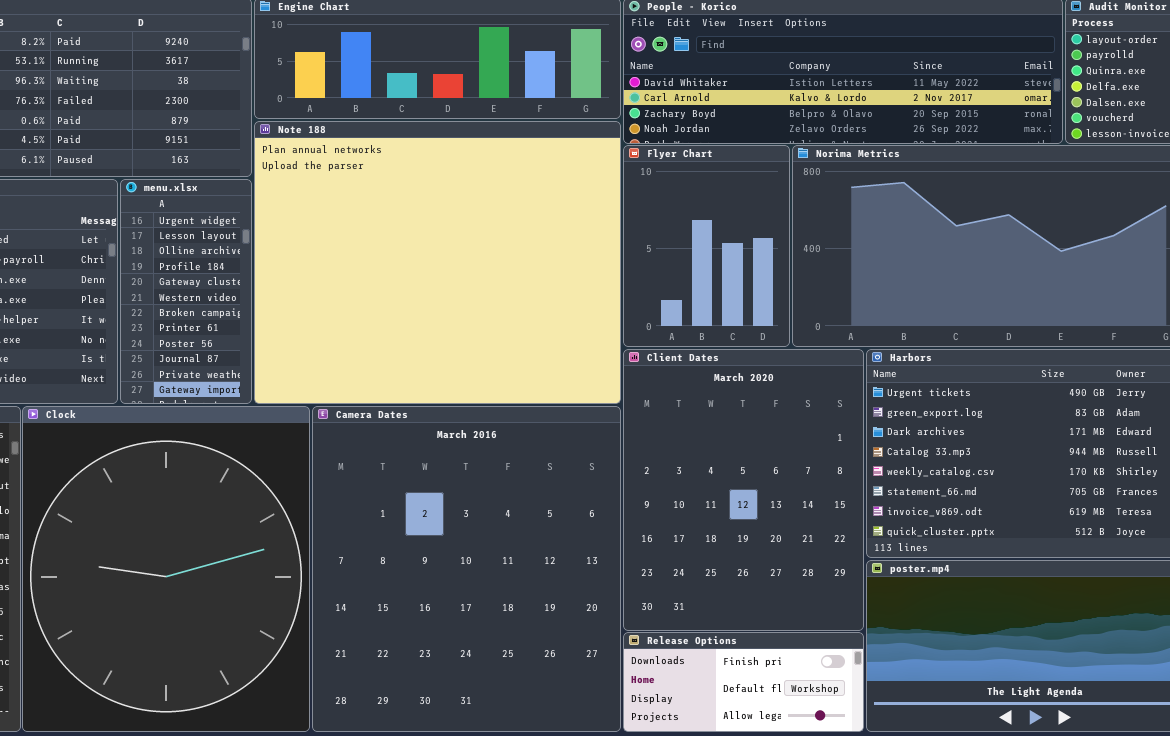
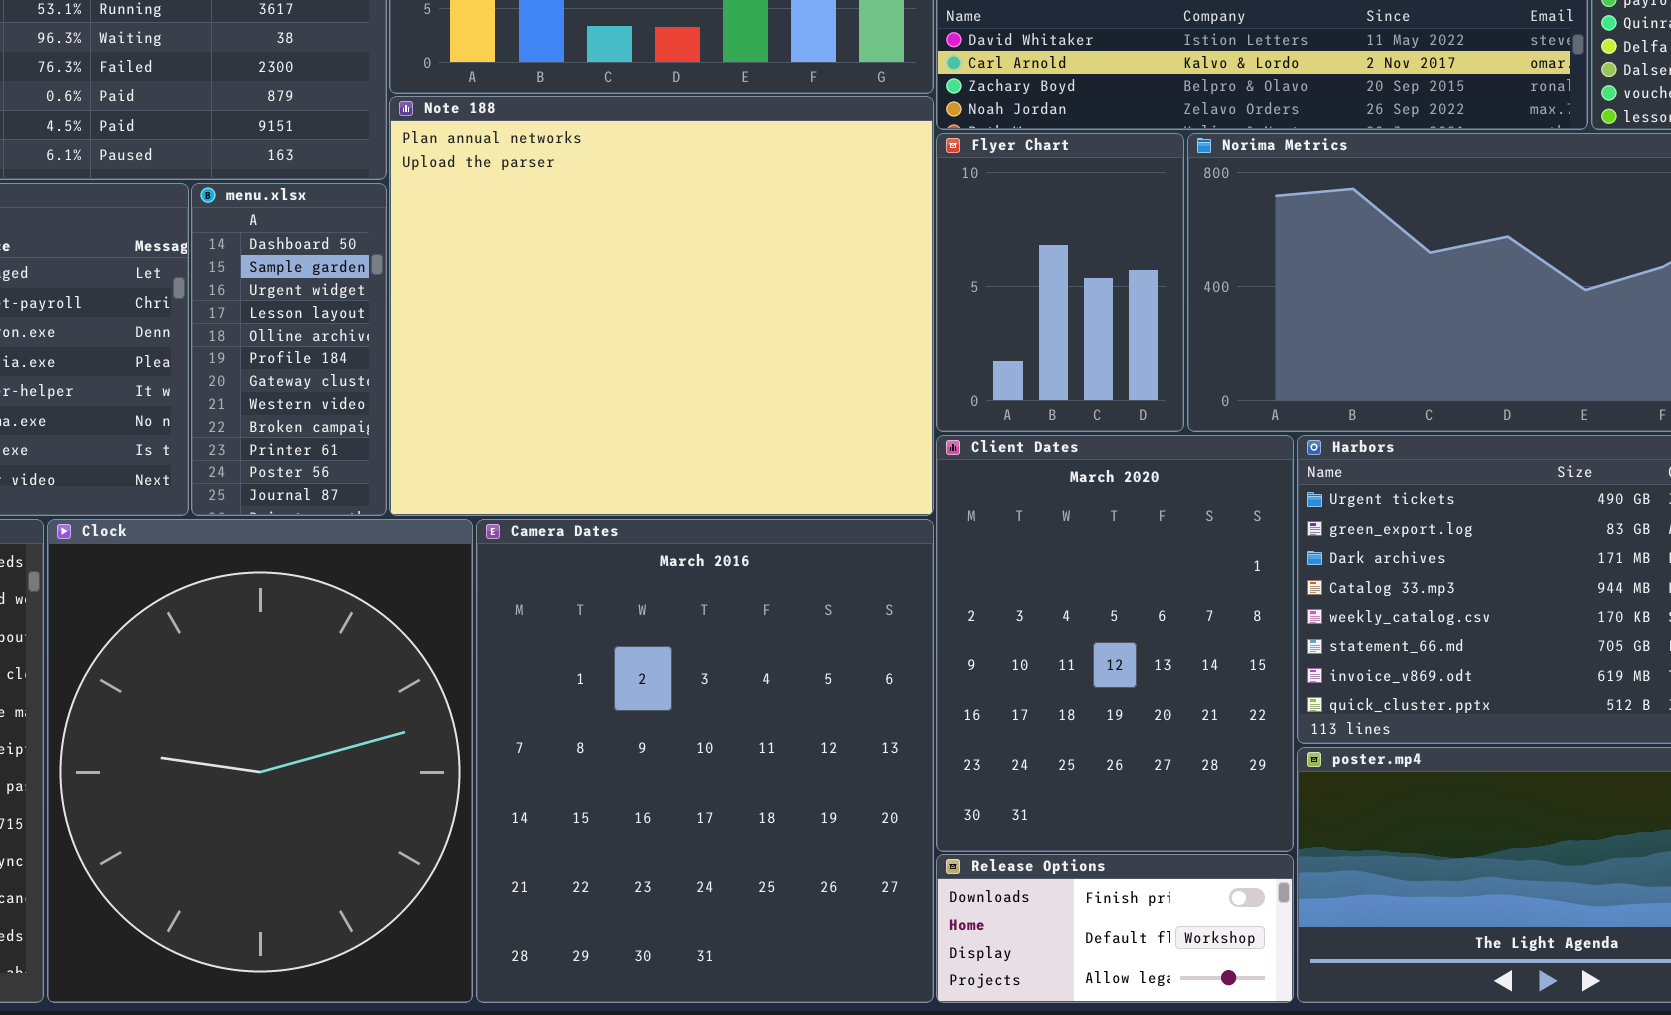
menu.xlsx: [120,179,252,404] -> [191,183,387,516], scrolled up 2 rows

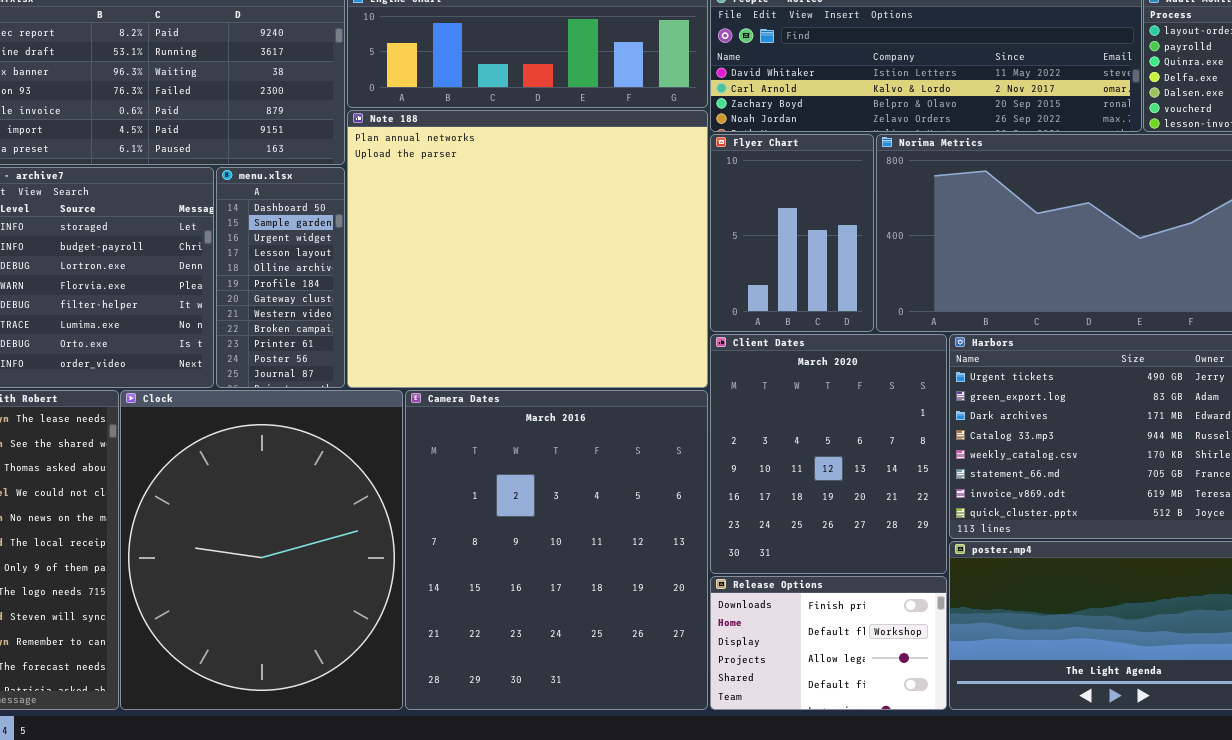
Client Dates: [936,435,1294,852] -> [710,334,947,574], resized
Release Options: [936,854,1294,1003] -> [710,576,947,710], resized

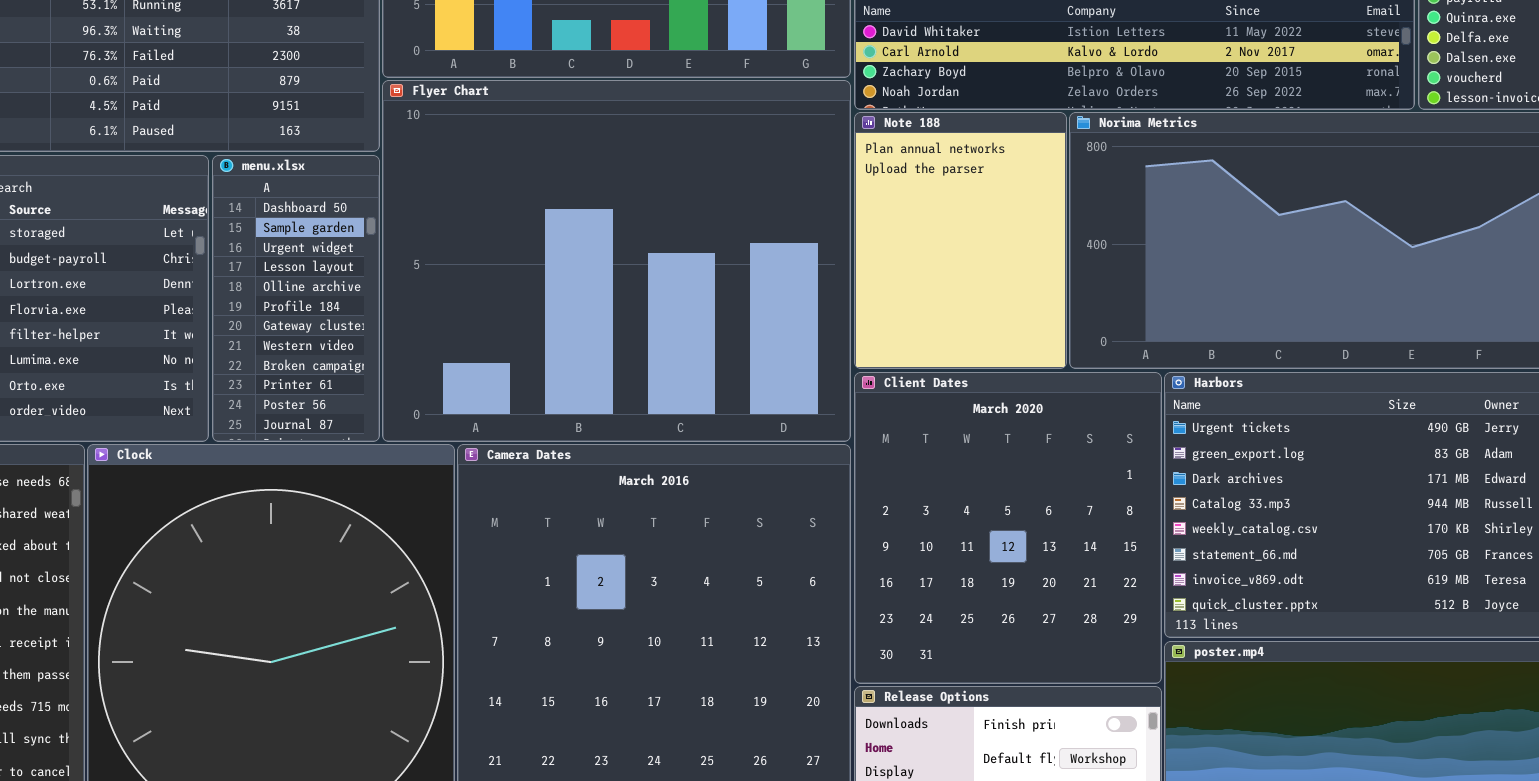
Note 188: [347,110,708,388] -> [854,112,1067,369], moved, resized
Flyer Chart: [710,134,874,332] -> [382,80,851,442], moved, resized

